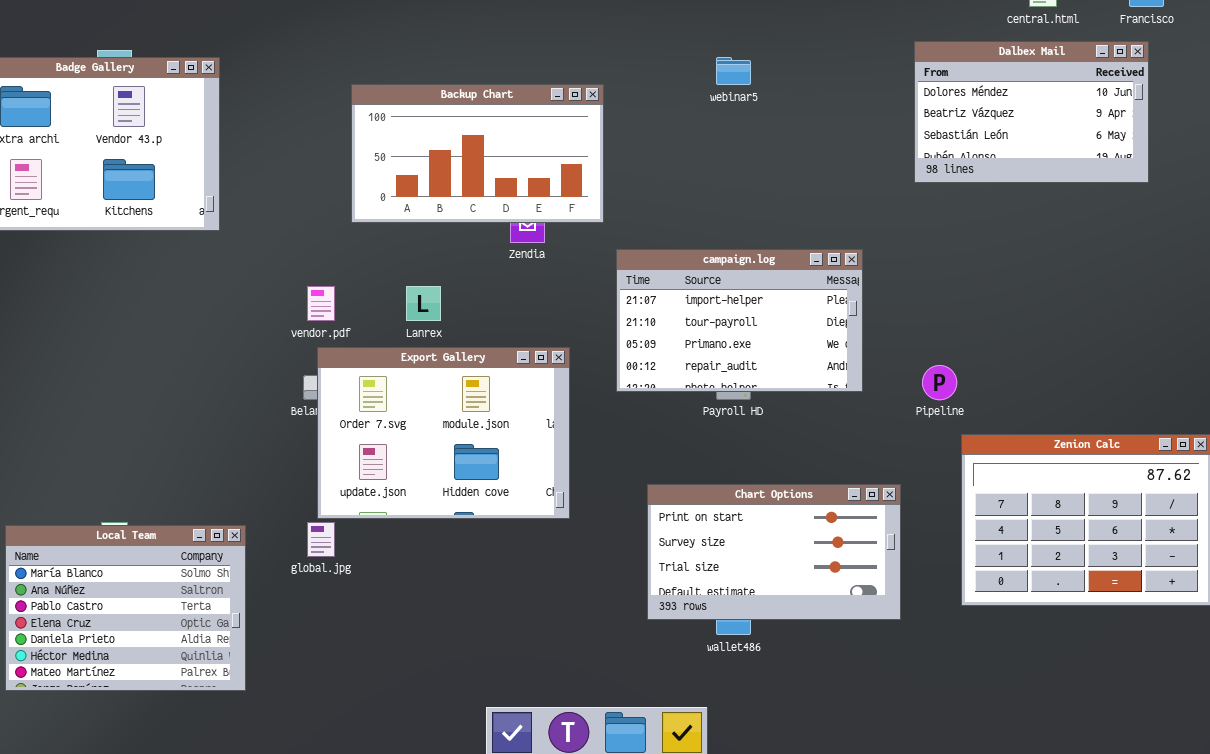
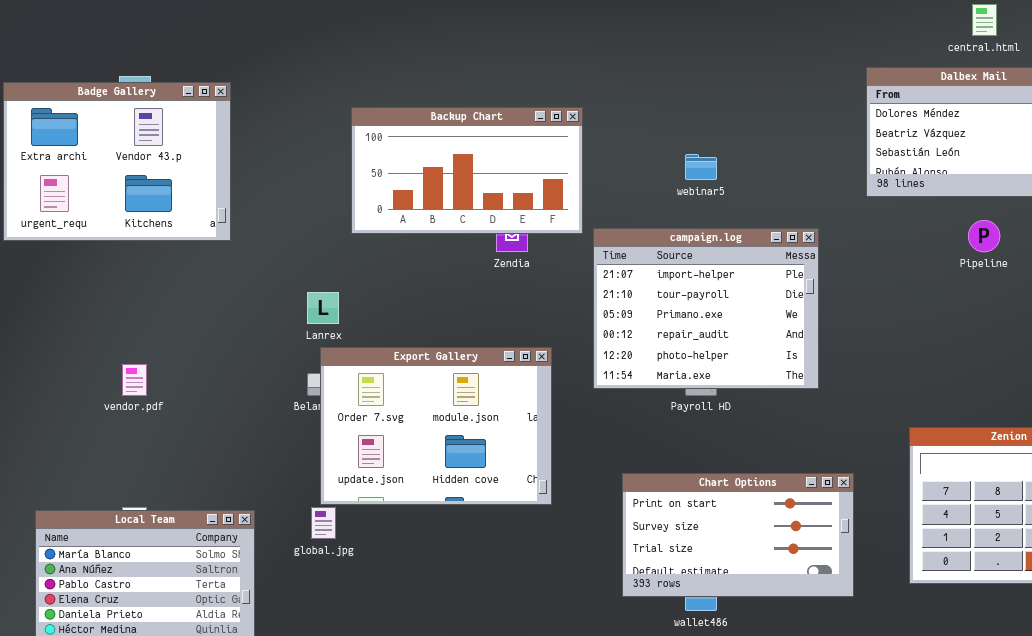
webinar5: [716,57,751,85] -> [685,154,717,180], moved
campaign.log: [616,249,863,392] -> [593,228,819,389], resized
vendor.pdf: [307,286,335,321] -> [122,364,147,396], moved
Lanrex: [406,286,441,321] -> [307,292,339,324], moved
Pipeline: [922,365,957,400] -> [968,220,1000,252], moved

